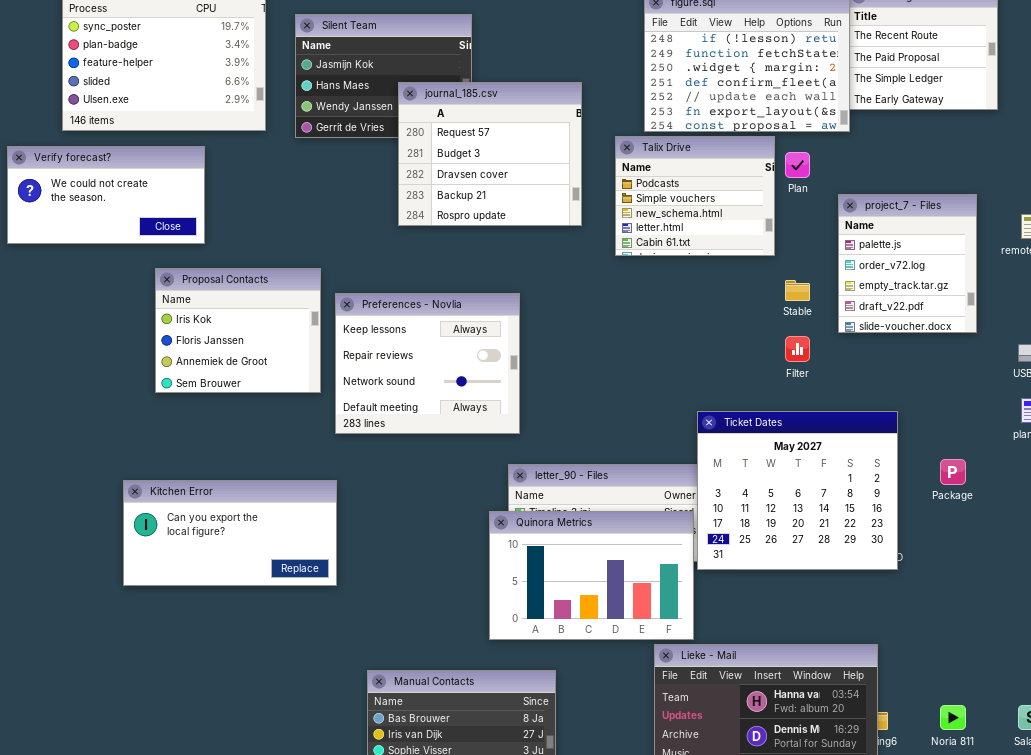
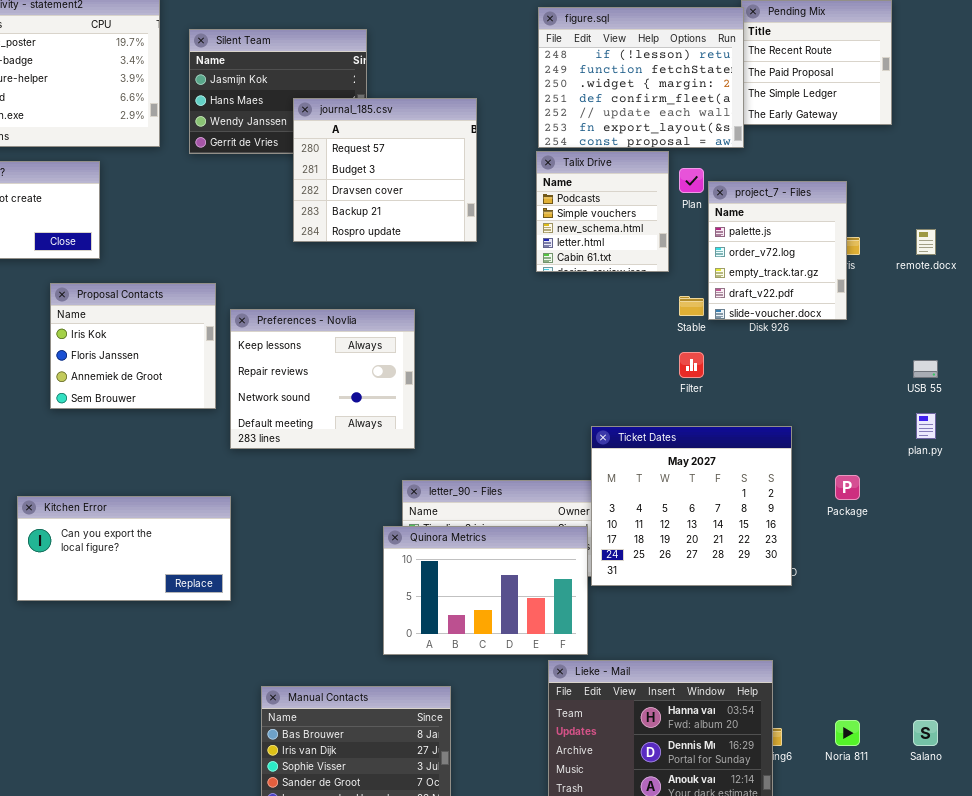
Talix Drive: [615,136,775,256] -> [536,151,669,272], resized
project_7 - Files: [838,194,977,333] -> [708,181,847,320], moved

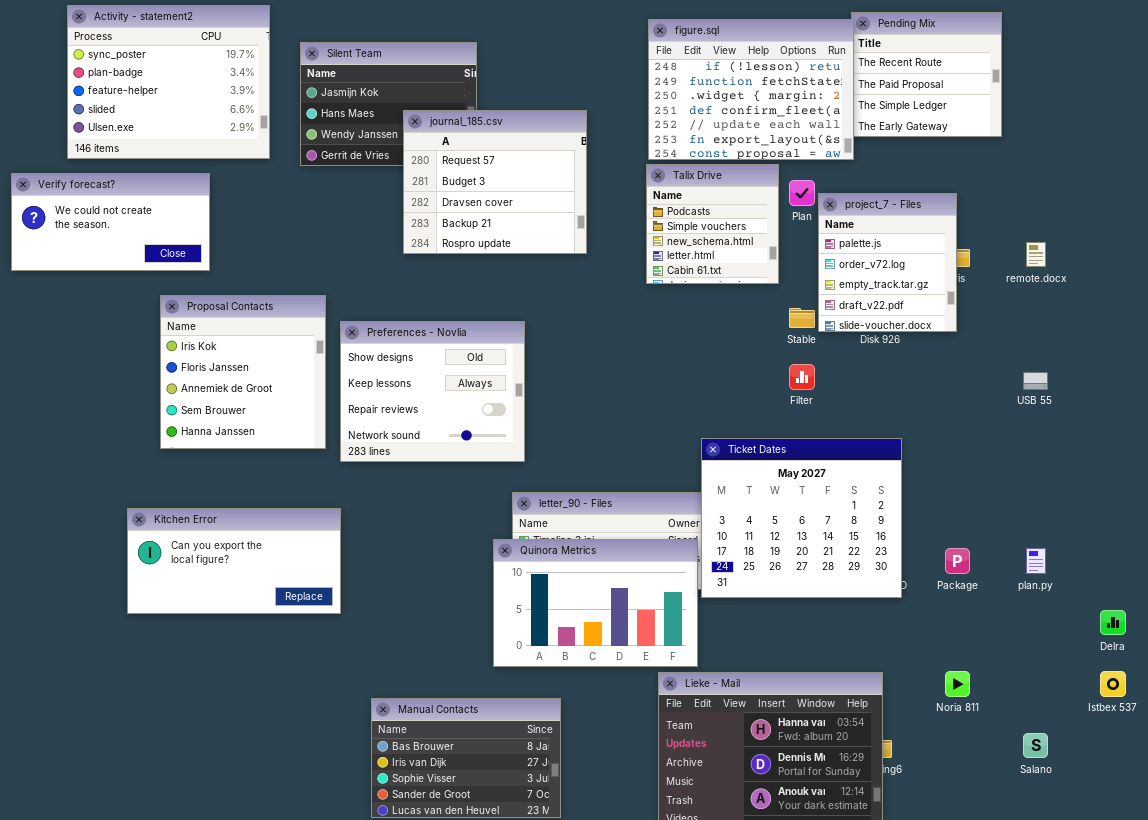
Proposal Contacts: [50,283,216,409] -> [160,295,326,449], resized
Preferences - Novlia: [230,309,415,449] -> [340,321,525,462], scrolled up 1 row
plan.py: [916,413,936,439] -> [1026,548,1046,574], moved
Package: [835,475,860,500] -> [945,548,970,574], moved
Noria 811: [835,720,860,746] -> [945,671,970,697], moved

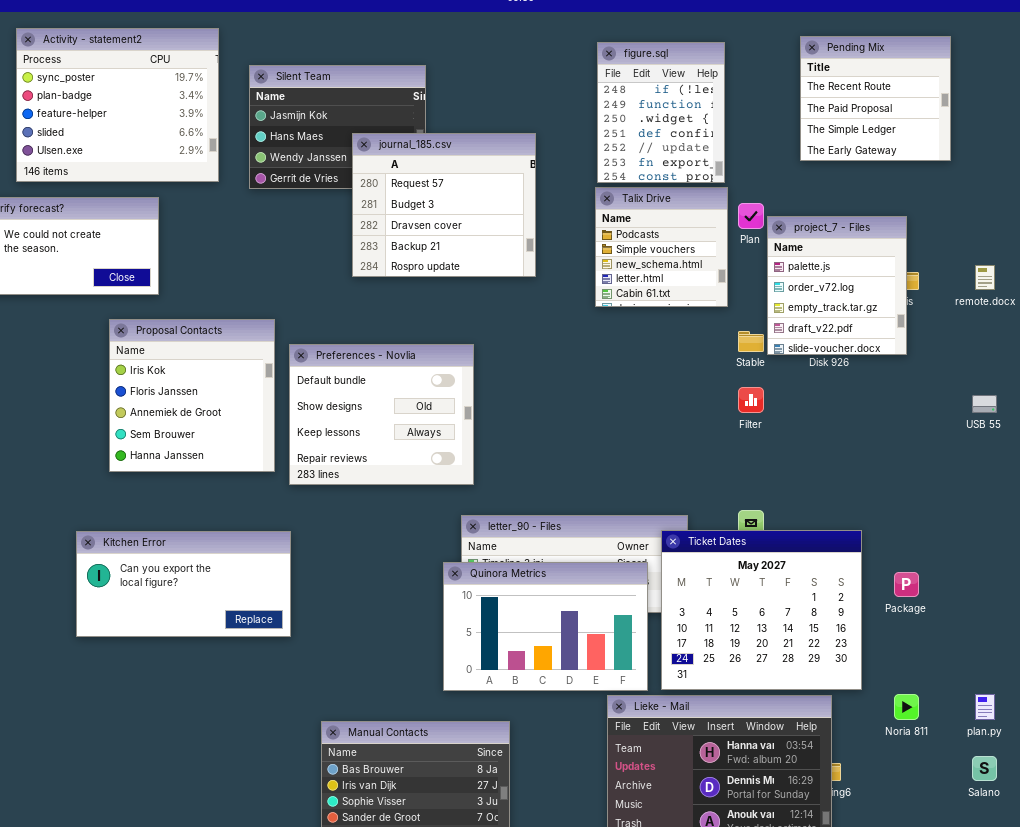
figure.sql: [648,19,854,160] -> [597,42,725,183], resized
Preferences - Novlia: [340,321,525,462] -> [289,344,474,485], scrolled up 1 row
Ticket Dates: [701,438,902,598] -> [661,530,862,690], moved
plan.py: [1026,548,1046,574] -> [975,694,995,720], moved

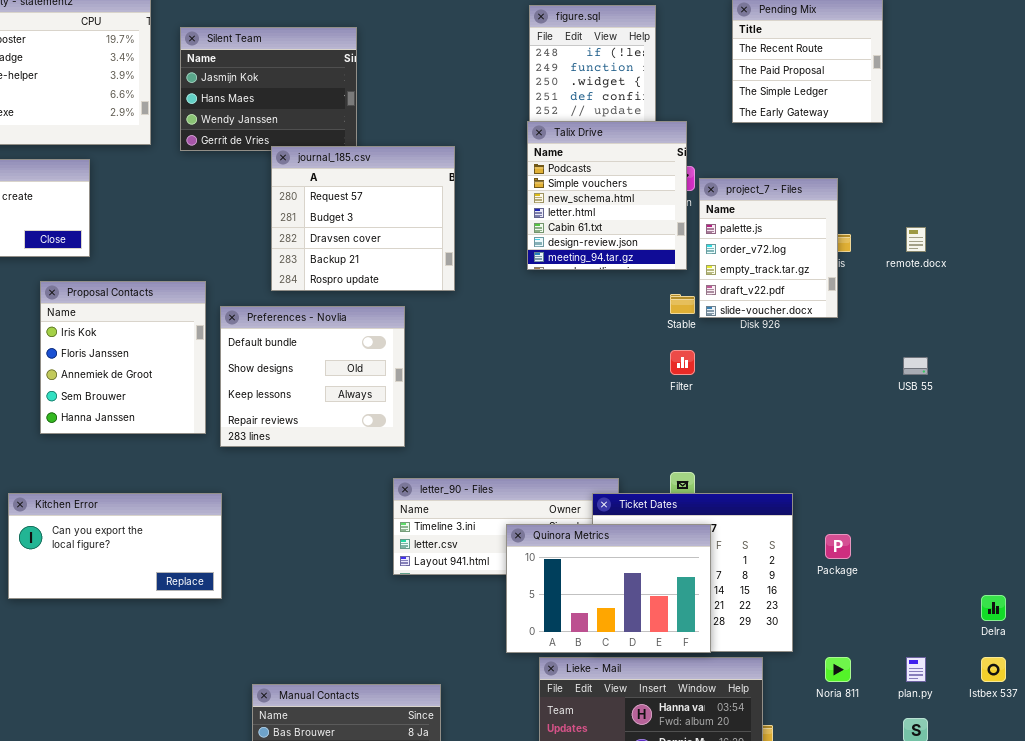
journal_185.csv: [352,133,536,277] -> [271,146,455,291], moved
Talix Drive: [595,187,728,307] -> [527,121,687,270], resized
Quinora Metrics: [443,562,648,691] -> [506,524,711,653], moved

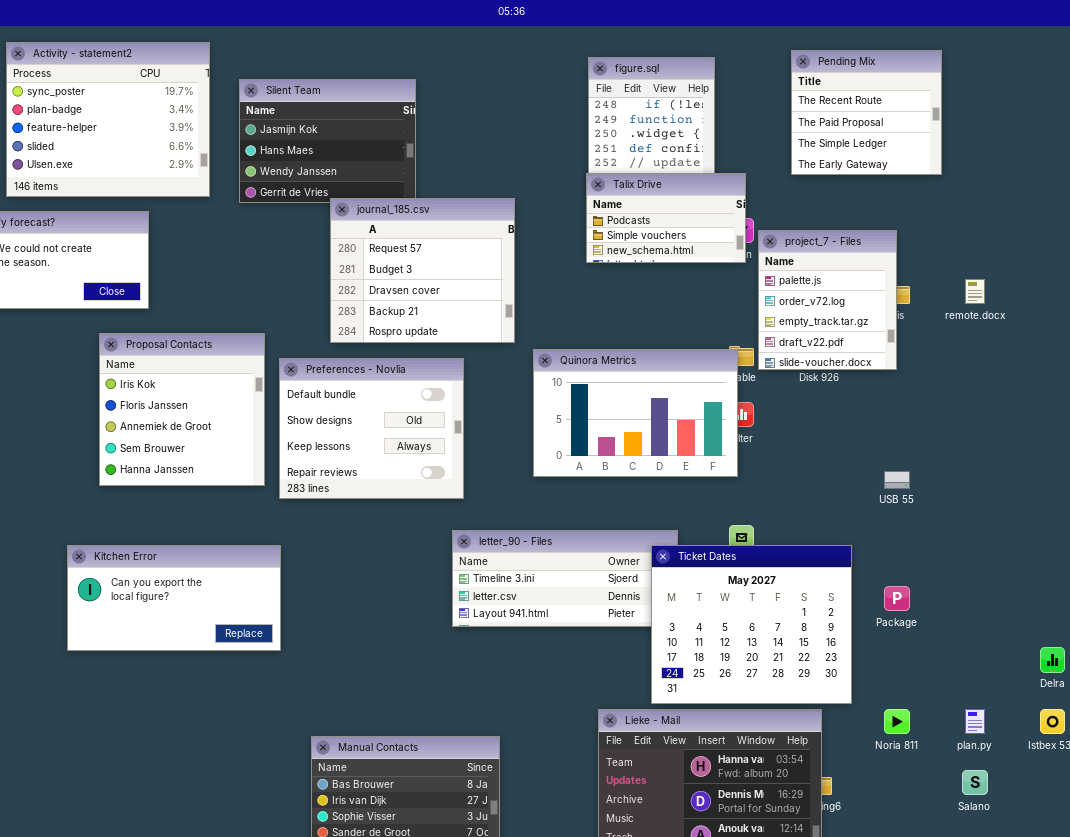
Talix Drive: [527,121,687,270] -> [586,173,746,263], resized
USB 55: [903,357,928,375] -> [884,471,910,489], moved
Quinora Metrics: [506,524,711,653] -> [533,349,738,477], moved

